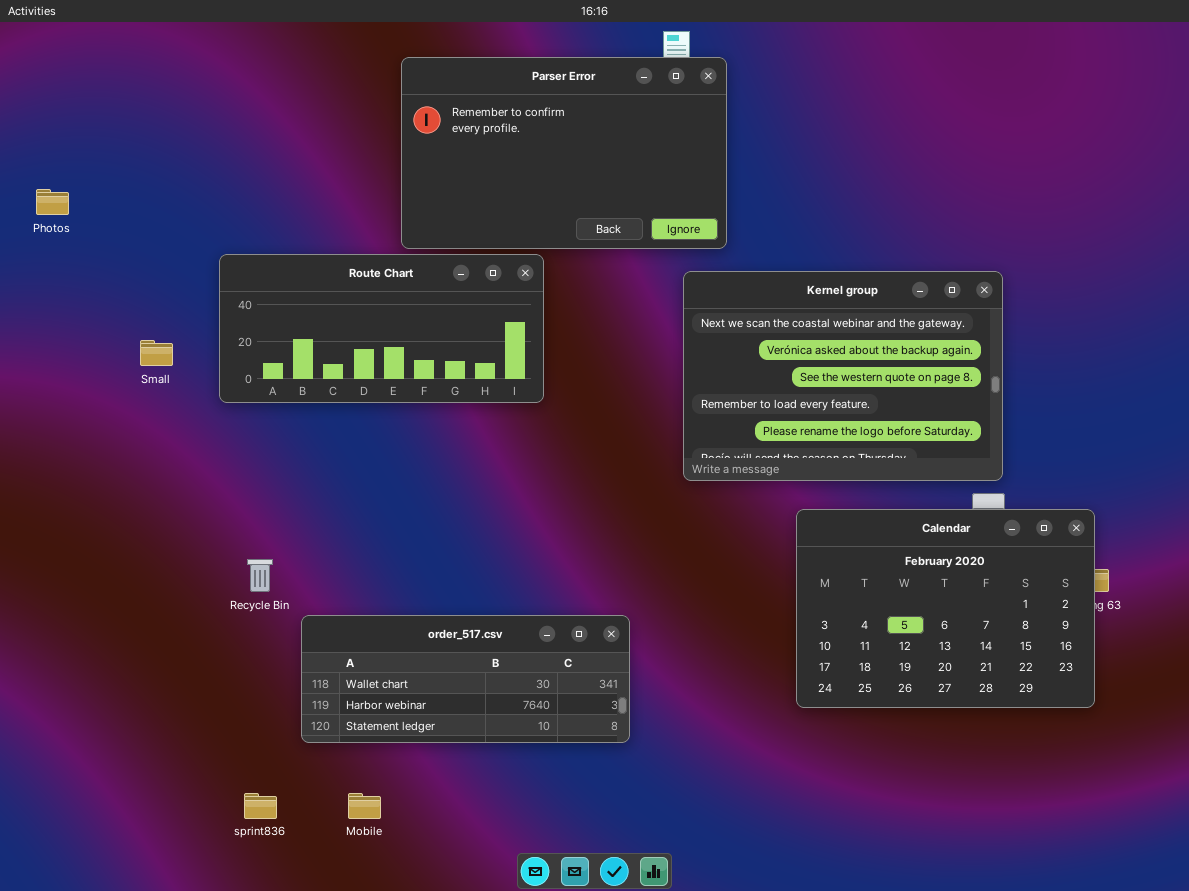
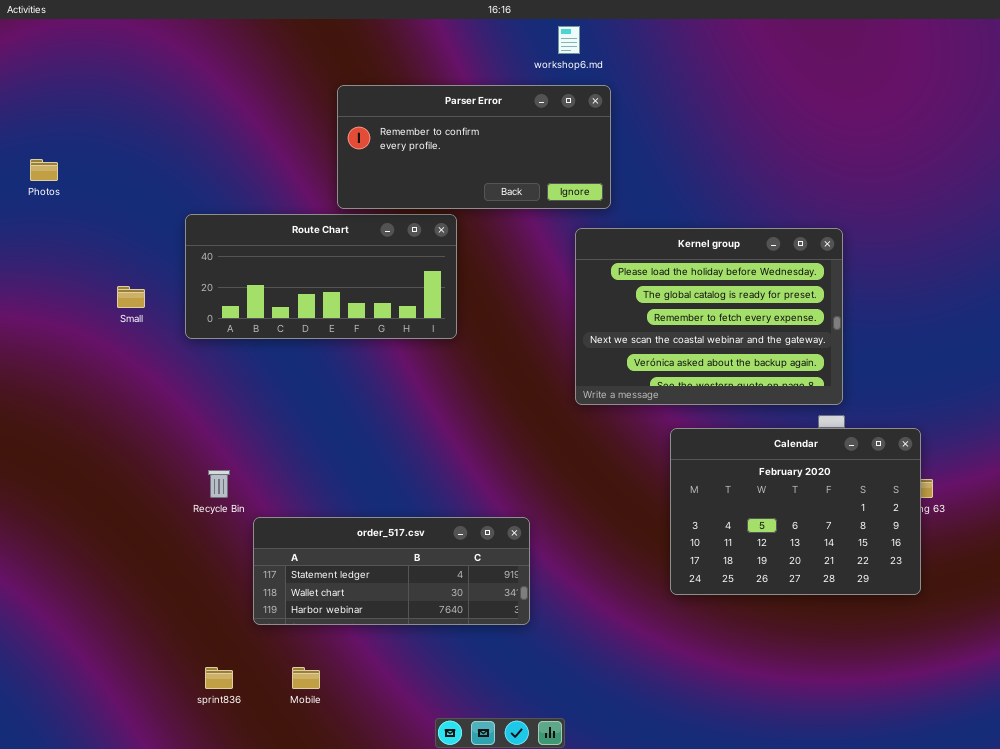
Parser Error: [401,57,727,249] -> [337,85,611,209], resized
Kernel group: [683,271,1003,481] -> [575,228,843,405], scrolled up 3 rows
order_517.csv: [301,615,630,743] -> [253,517,530,625], scrolled up 1 row

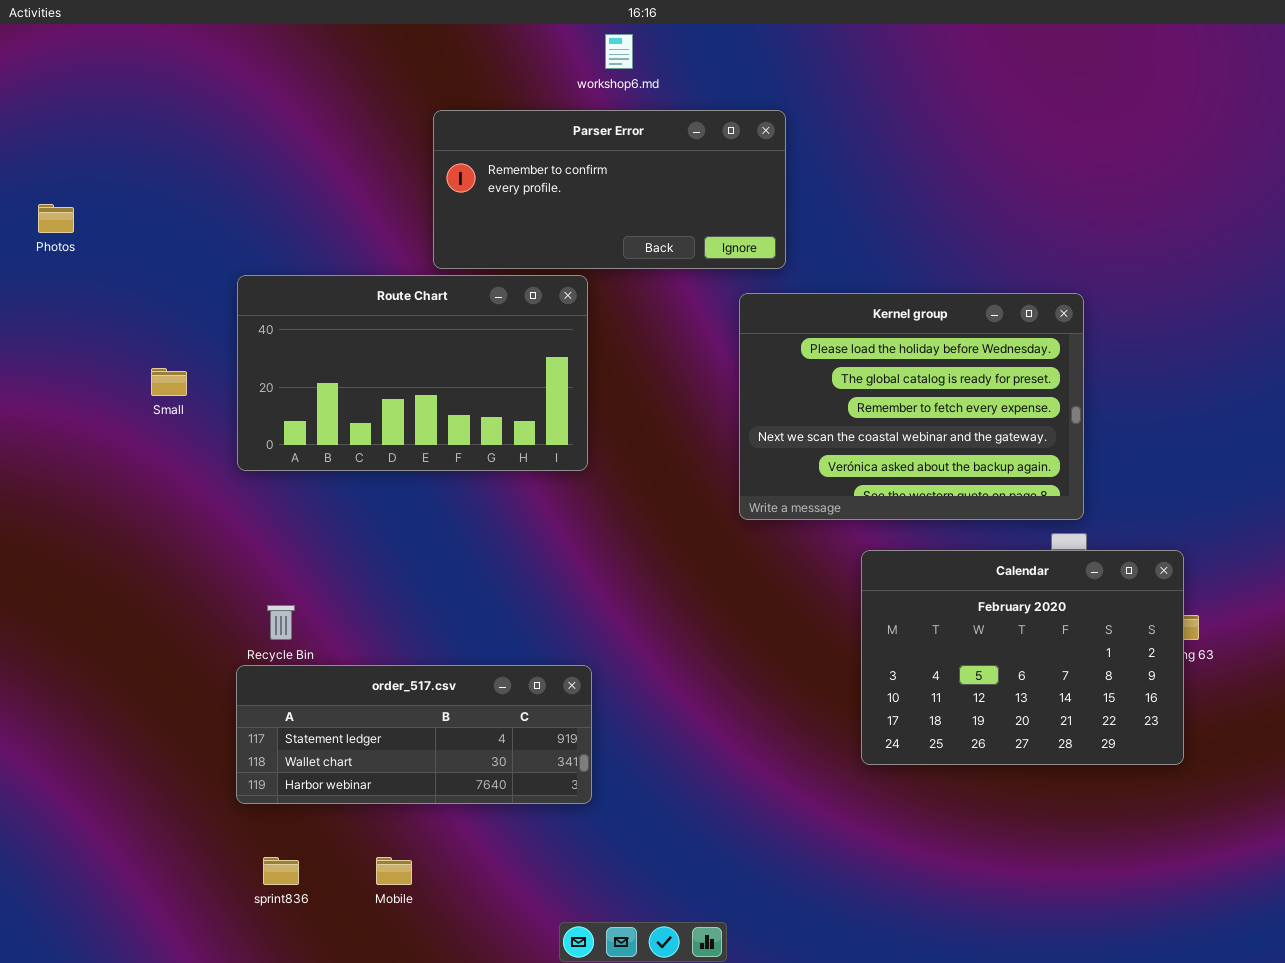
workshop6.md: [558,26,580,54] -> [605,34,633,69], moved
Route Chart: [185,214,457,339] -> [237,275,588,471], resized
order_517.csv: [253,517,530,625] -> [236,665,592,804], moved

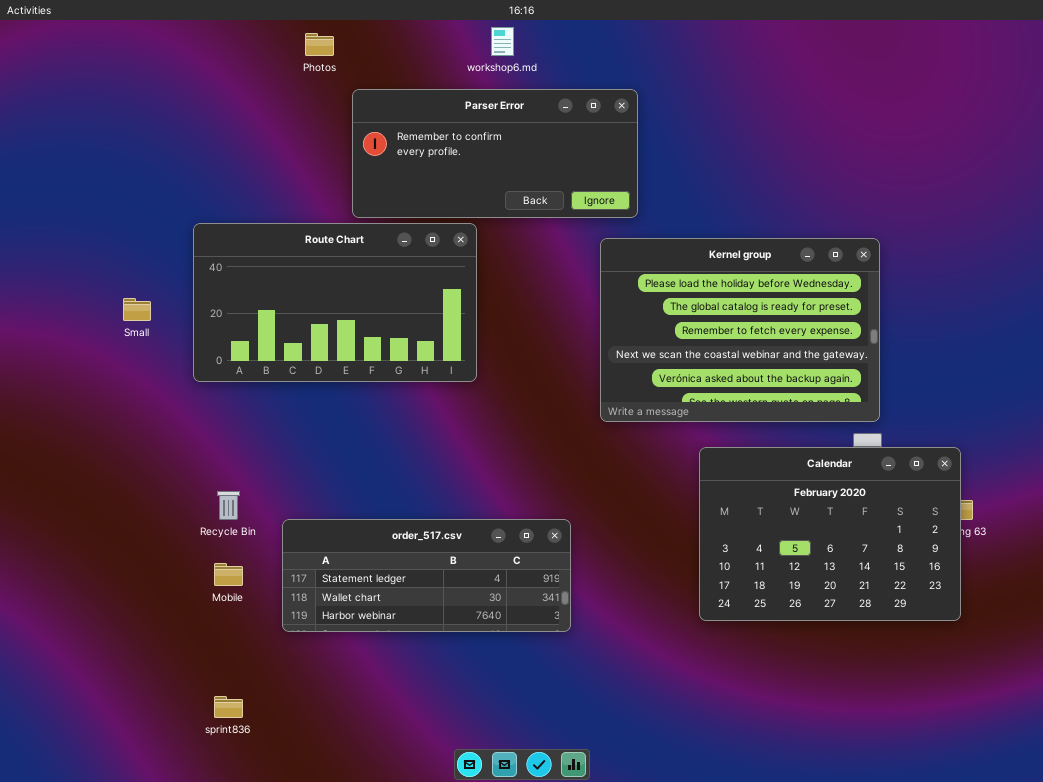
Photos: [38,204,74,233] -> [305,33,334,56], moved
order_517.csv: [236,665,592,804] -> [282,519,571,632], moved
Mobile: [376,857,412,885] -> [214,563,243,586], moved

